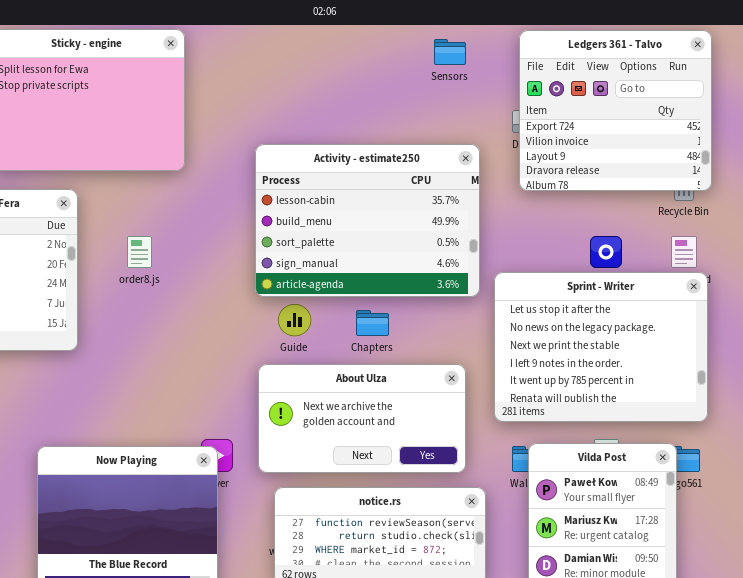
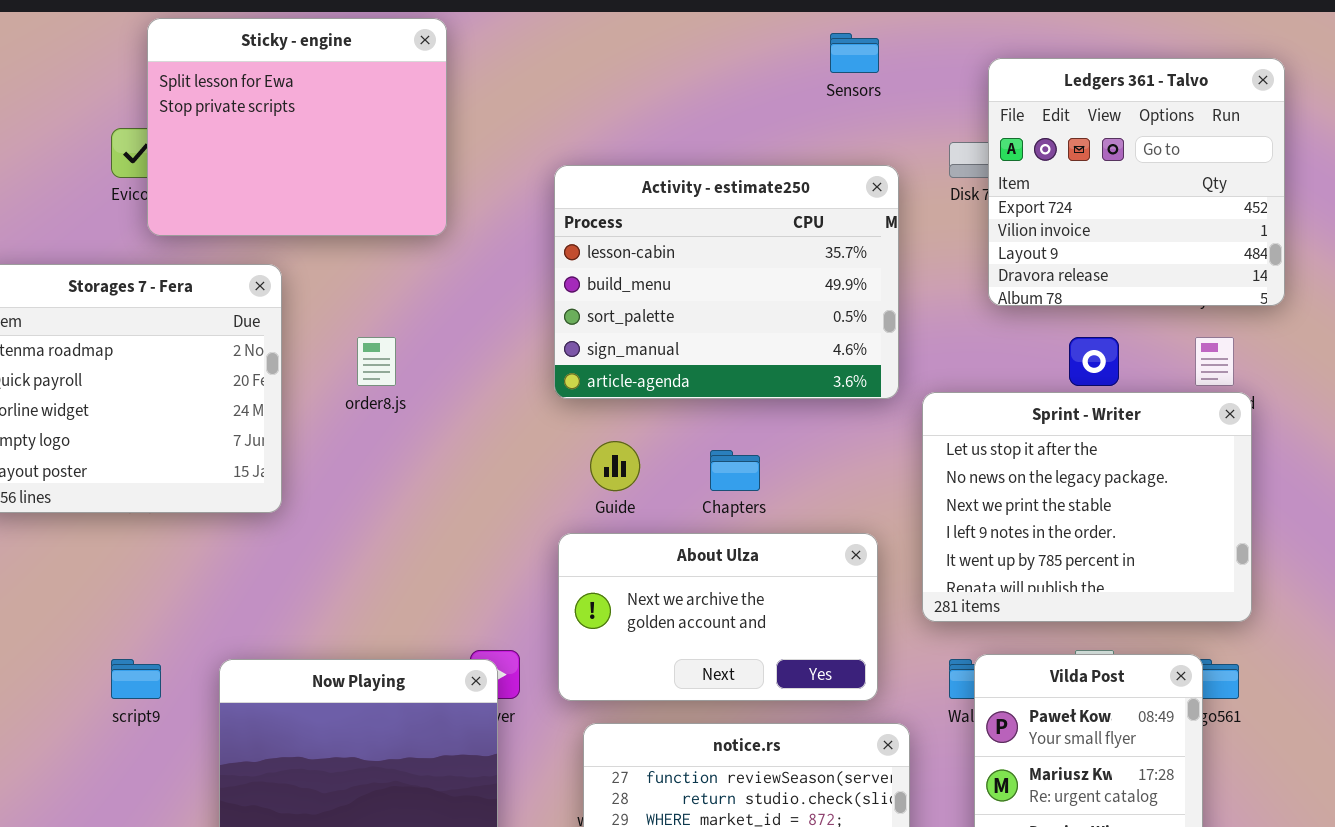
Ledgers 361 - Talvo: [519,30,712,191] -> [988,58,1285,306], moved
Activity - estimate250: [255,144,480,297] -> [554,165,899,399], moved

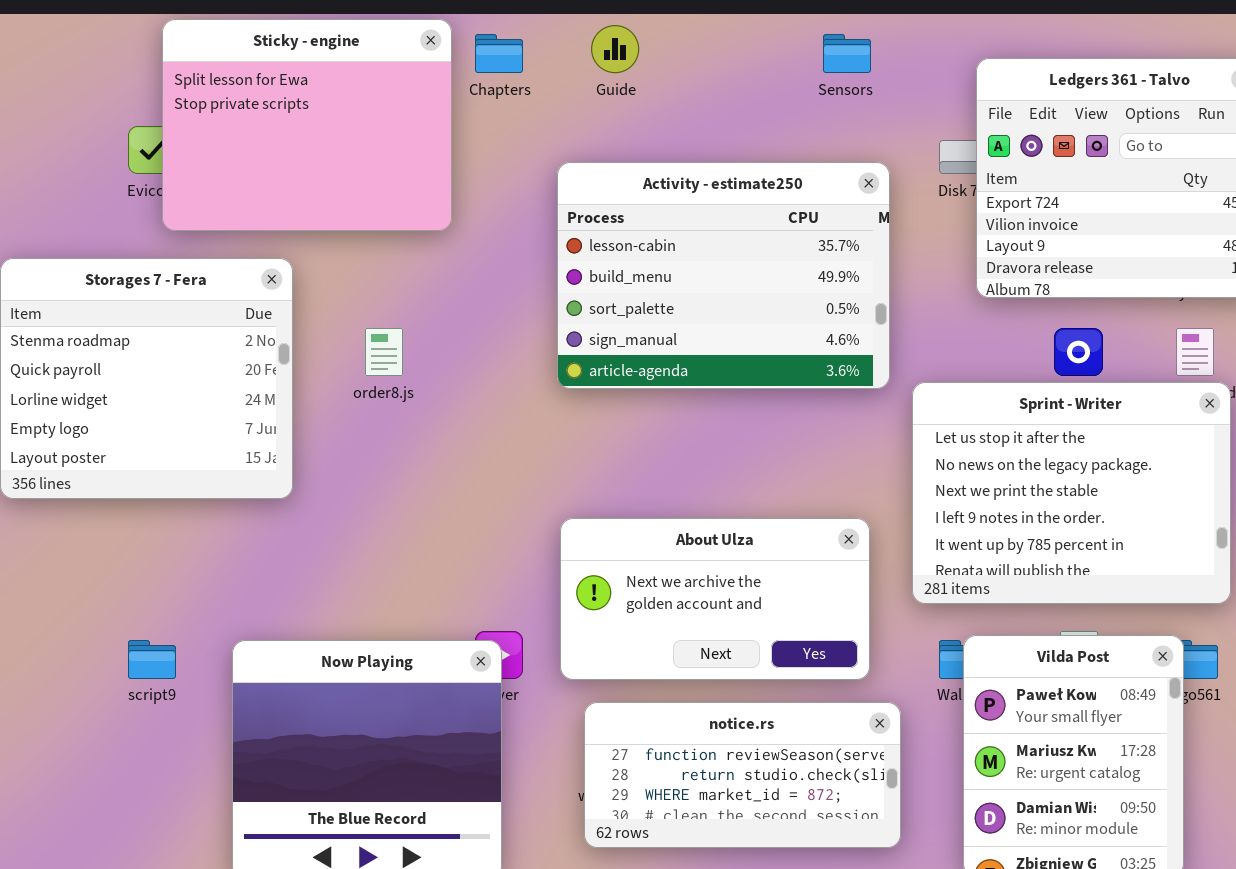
Guide: [590,441,640,491] -> [591,25,639,73], moved
Chapters: [710,450,760,491] -> [475,34,523,73], moved

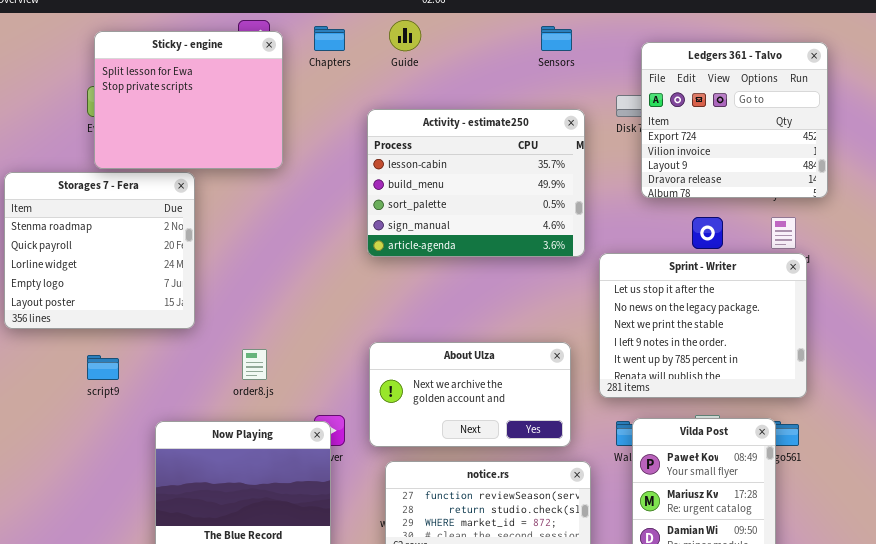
Sticky - engine: [162,19,452,231] -> [94,31,283,169], moved
order8.js: [365,328,403,376] -> [242,349,267,380], moved
script9: [128,640,176,679] -> [87,355,119,380], moved

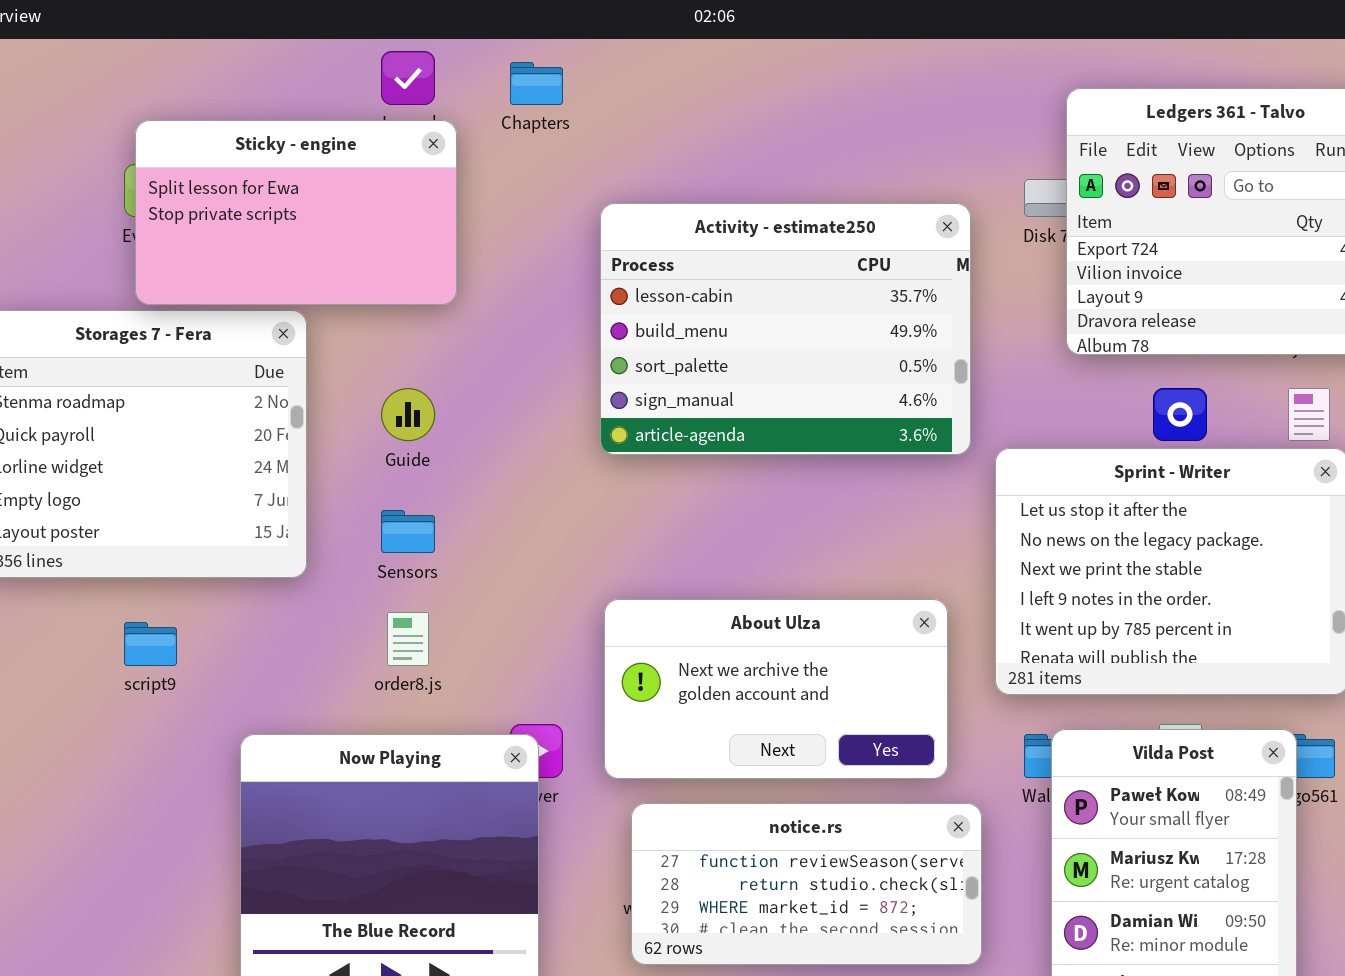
Guide: [389,20,421,51] -> [381,388,435,441], moved
Sensors: [541,26,572,51] -> [381,510,435,553], moved
Sticky - engine: [94,31,283,169] -> [135,120,457,305], resized

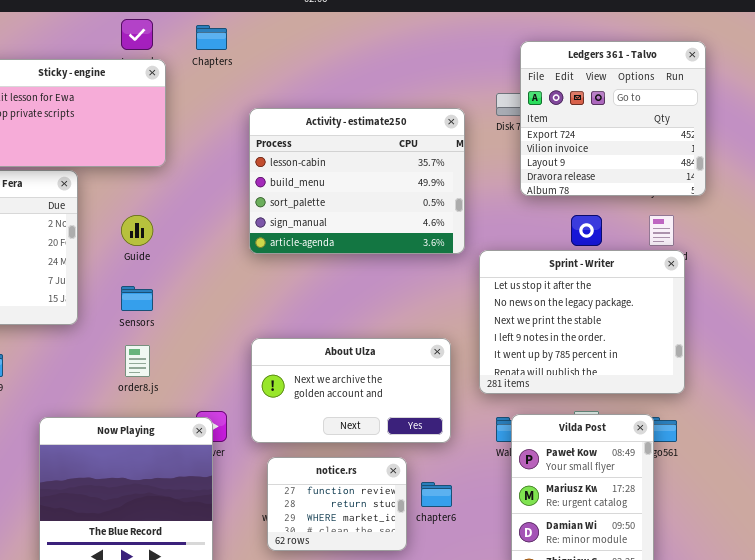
notice.rs: [631,803,982,965] -> [267,457,407,551], resized

